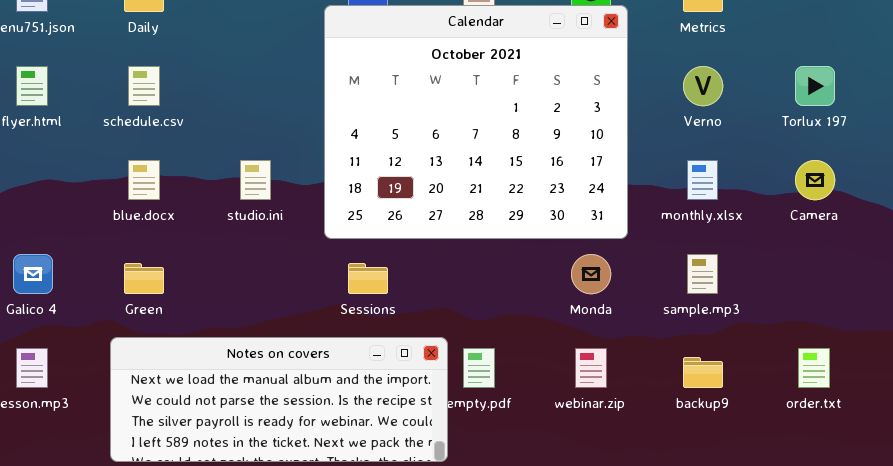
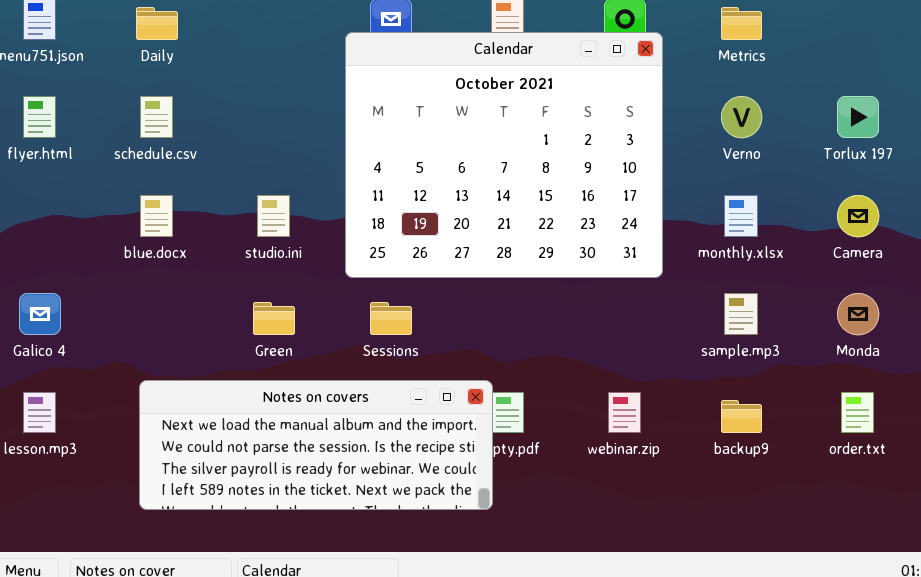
Monda: [571,254,611,294] -> [837,293,879,335], moved
Green: [124,263,164,294] -> [253,302,295,335], moved
Notes on covers: [110,337,448,462] -> [139,380,493,510], moved

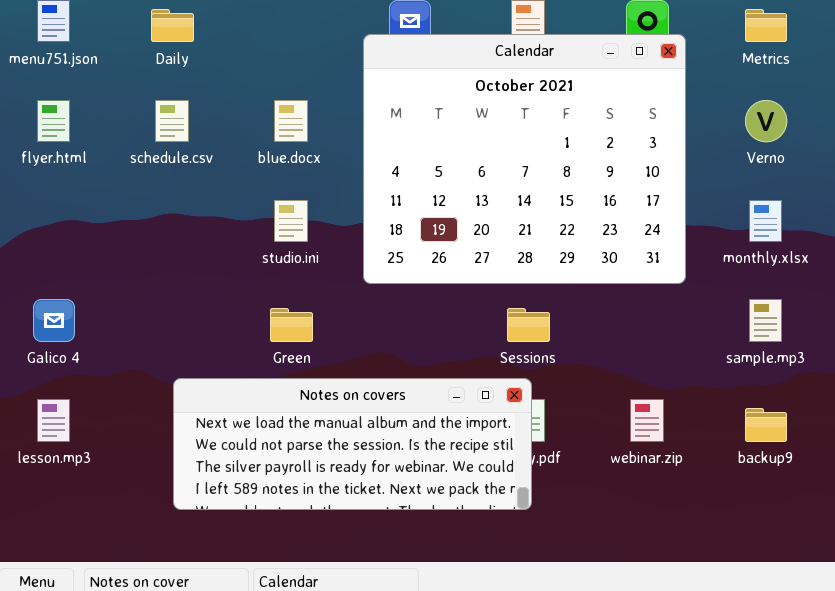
blue.docx: [140,195,173,237] -> [274,100,308,142], moved
Sessions: [370,302,412,335] -> [507,308,550,342], moved
Notes on covers: [139,380,493,510] -> [173,378,532,510], moved

